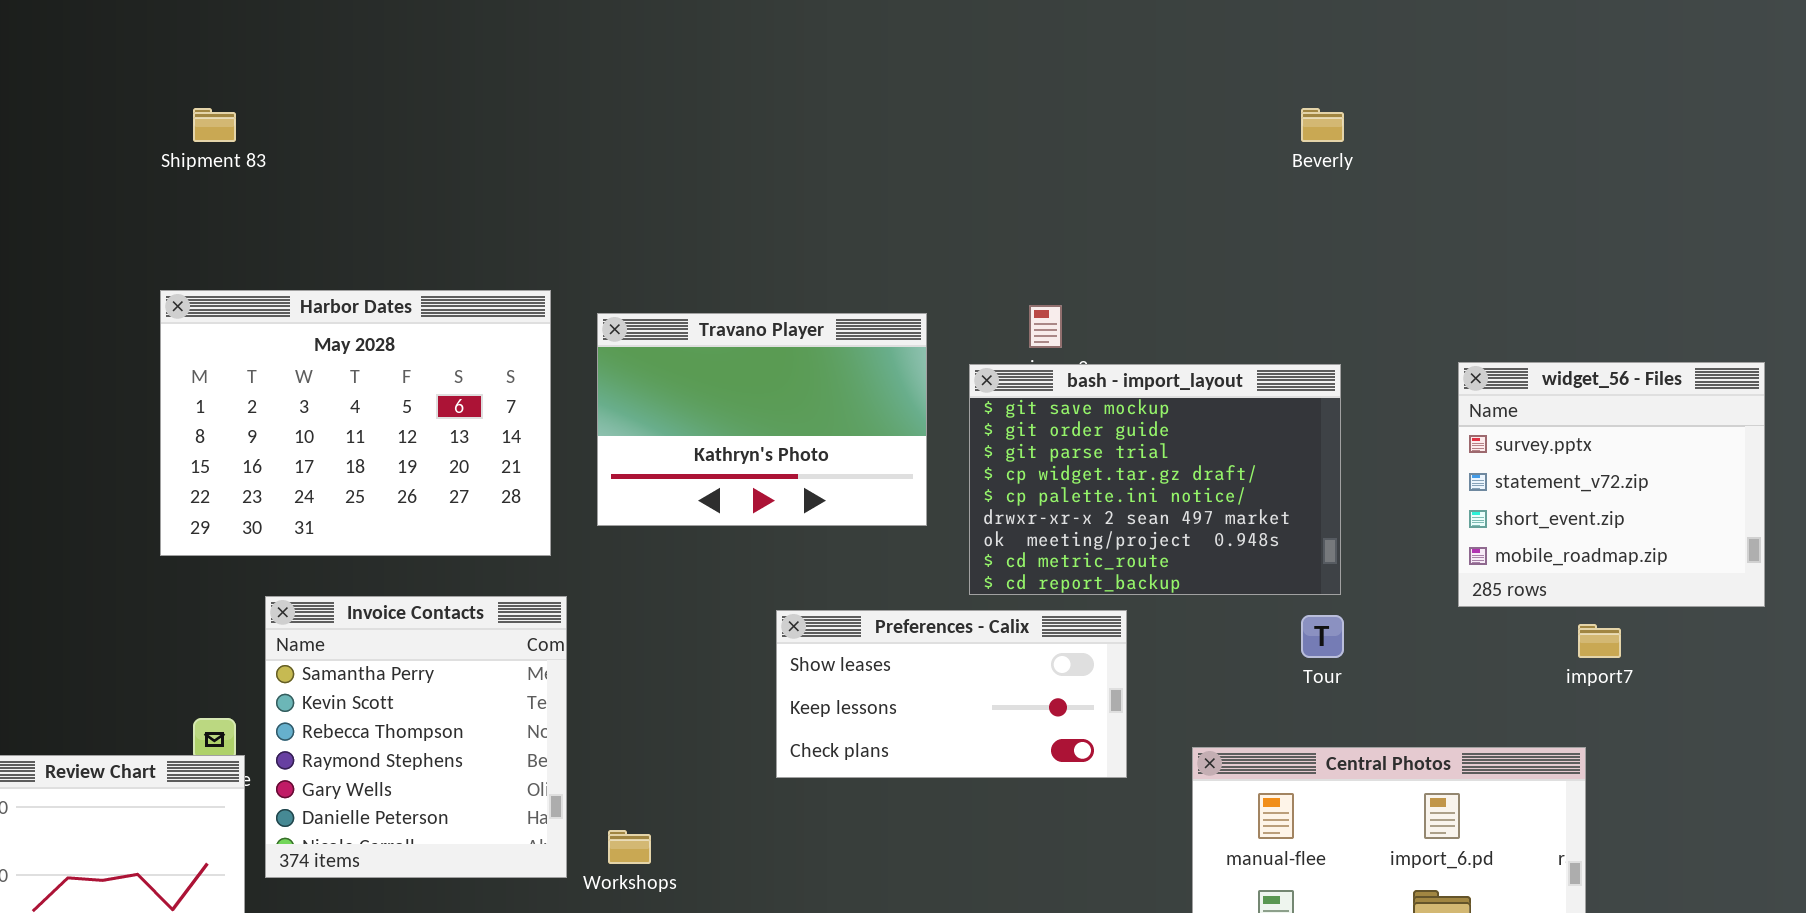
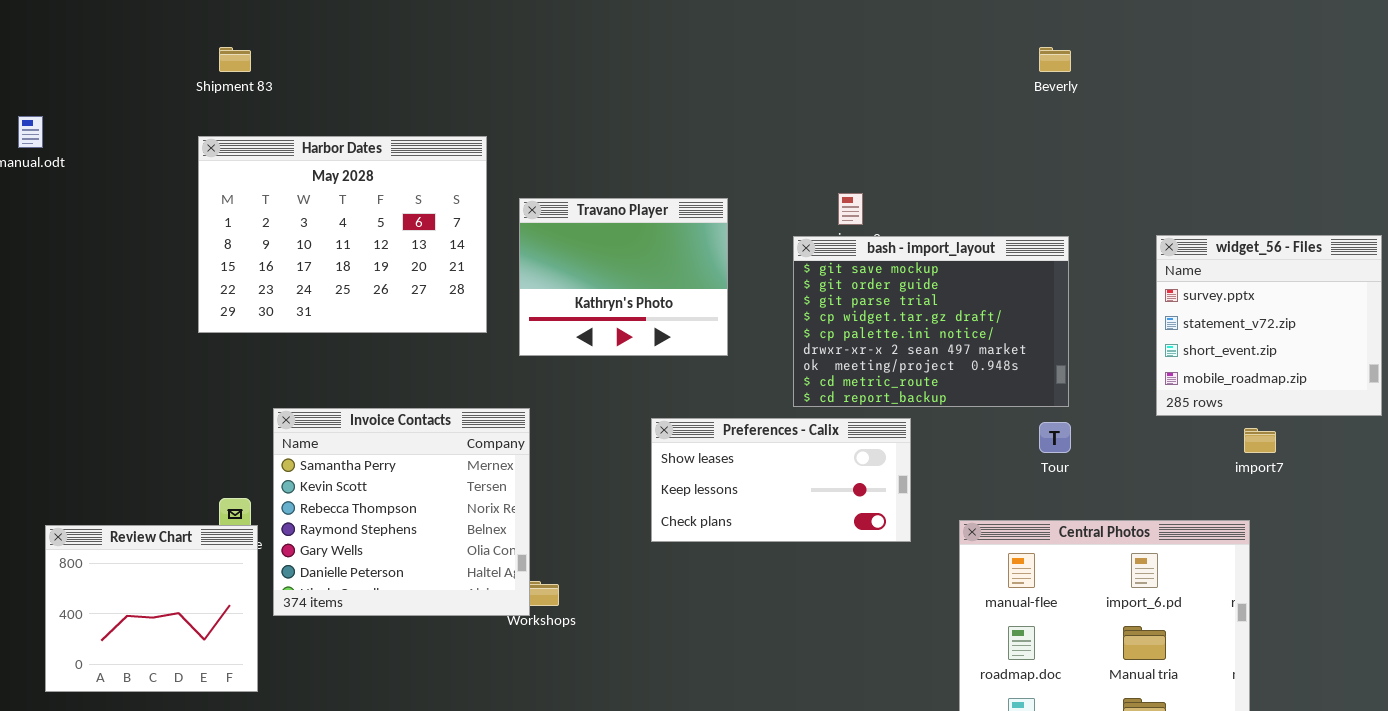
Harbor Dates: [160,290,551,556] -> [198,136,487,333], moved
Travano Player: [597,313,927,526] -> [519,198,728,356], resized
Invoice Contacts: [265,596,567,878] -> [273,408,530,616], resized

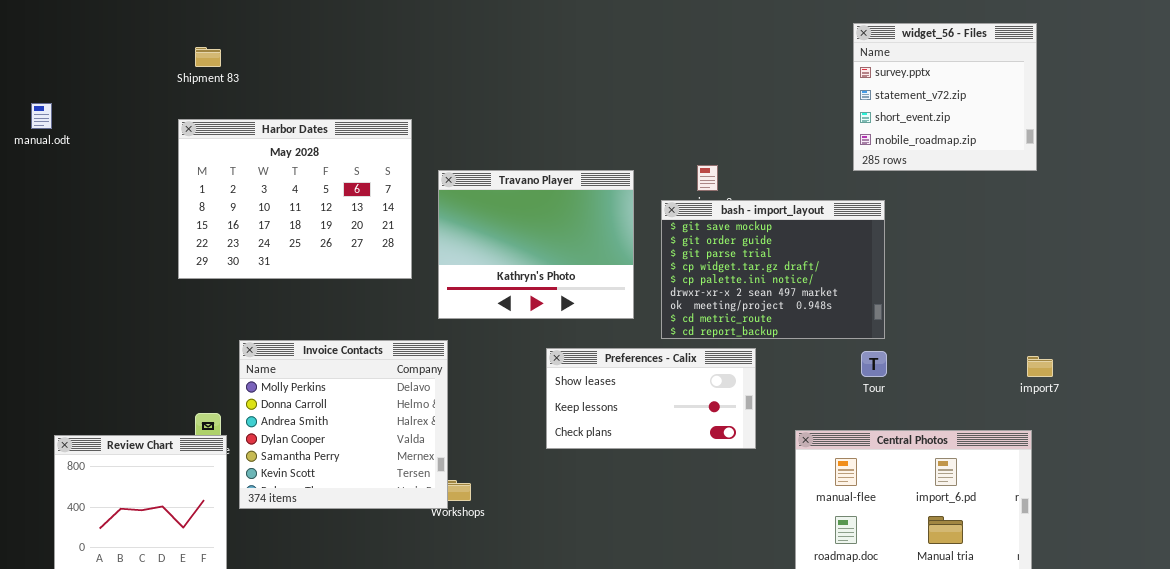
Travano Player: [519,198,728,356] -> [438,170,634,319], resized
widget_56 - Files: [1156,235,1382,416] -> [853,23,1037,171], moved
Invoice Contacts: [273,408,530,616] -> [239,340,448,509], scrolled up 4 rows

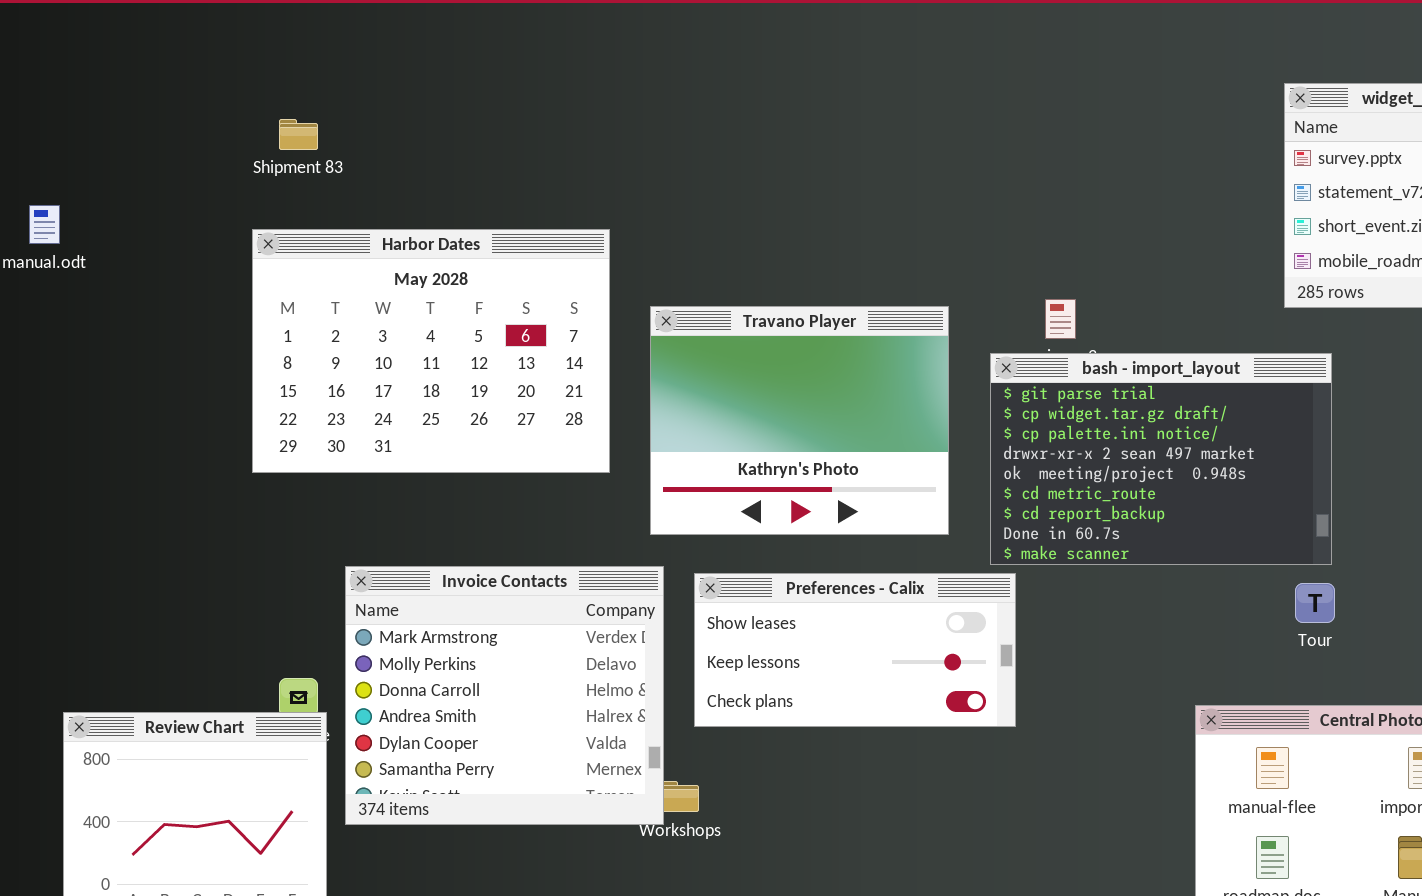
bash - import_layout: [661,200,885,339] -> [990,353,1332,565], scrolled down 2 rows
Invoice Contacts: [239,340,448,509] -> [345,566,664,825], scrolled up 1 row
Preferences - Calix: [546,348,756,449] -> [694,573,1016,727], moved

